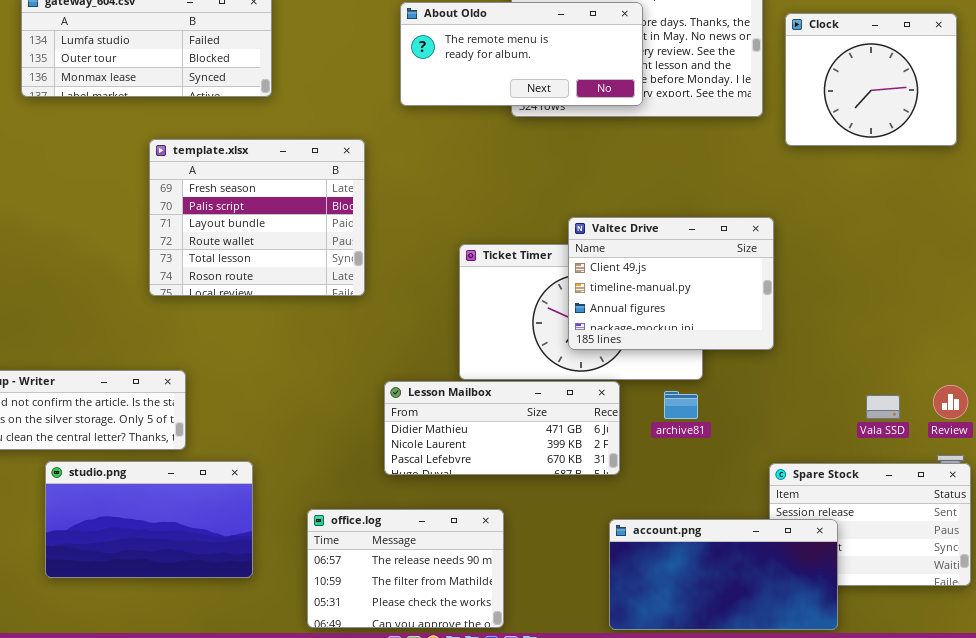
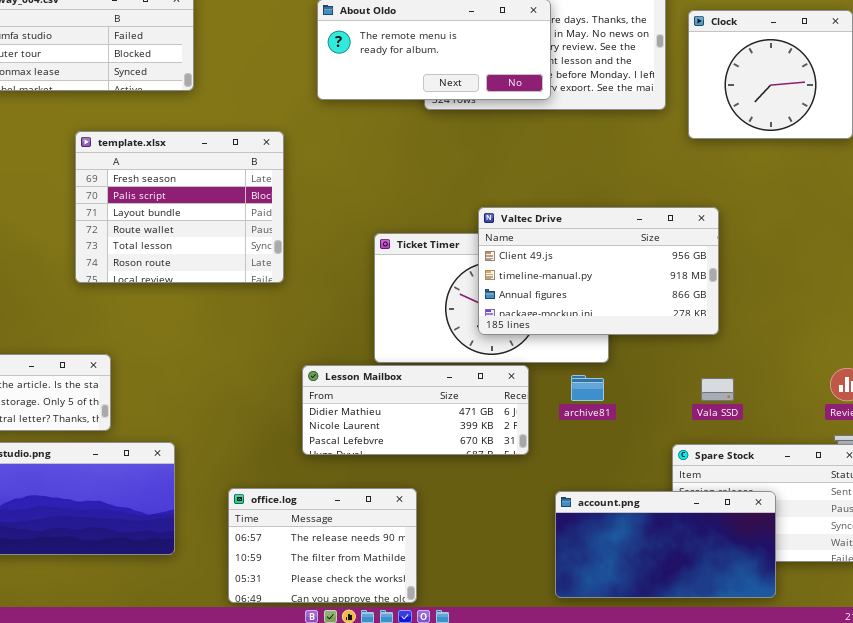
Valtec Drive: [568,217,774,350] -> [478,207,719,335], resized
Vala SSD: [866,395,900,419] -> [701,378,734,401], moved
account.png: [609,519,838,630] -> [555,491,776,598], moved

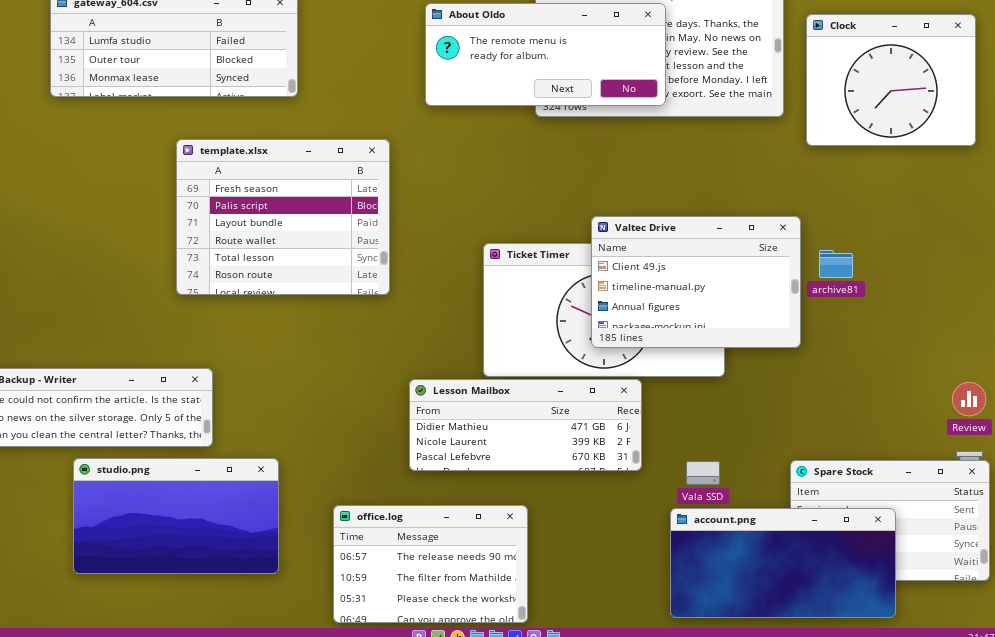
Valtec Drive: [478,207,719,335] -> [591,216,801,348], resized
archive81: [571,375,604,401] -> [819,250,853,278], moved
Vala SSD: [701,378,734,401] -> [686,461,720,485], moved

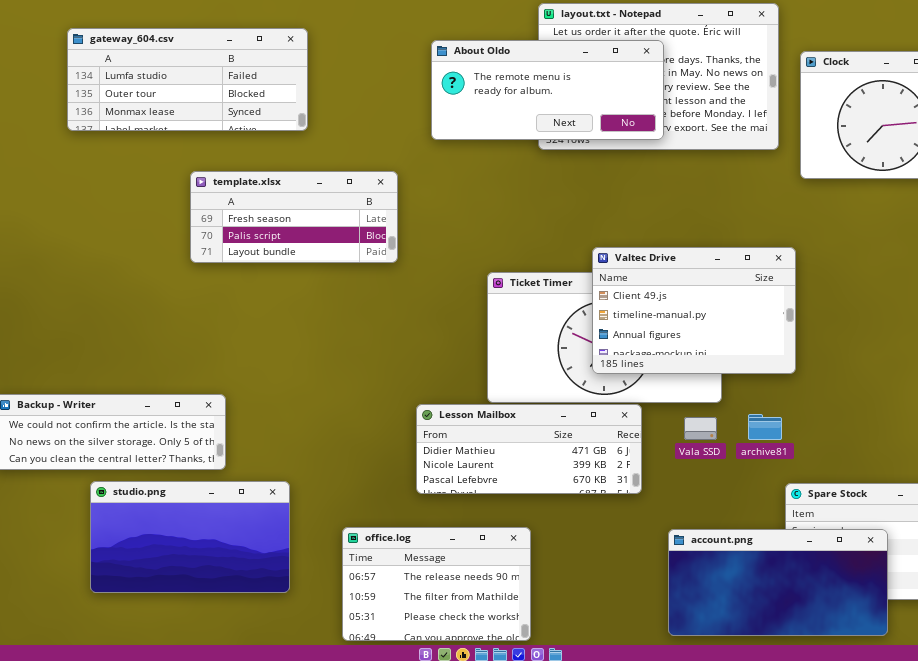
template.xlsx: [176,139,390,295] -> [190,171,398,263], resized
archive81: [819,250,853,278] -> [748,414,782,440], moved
Vala SSD: [686,461,720,485] -> [684,417,717,440], moved

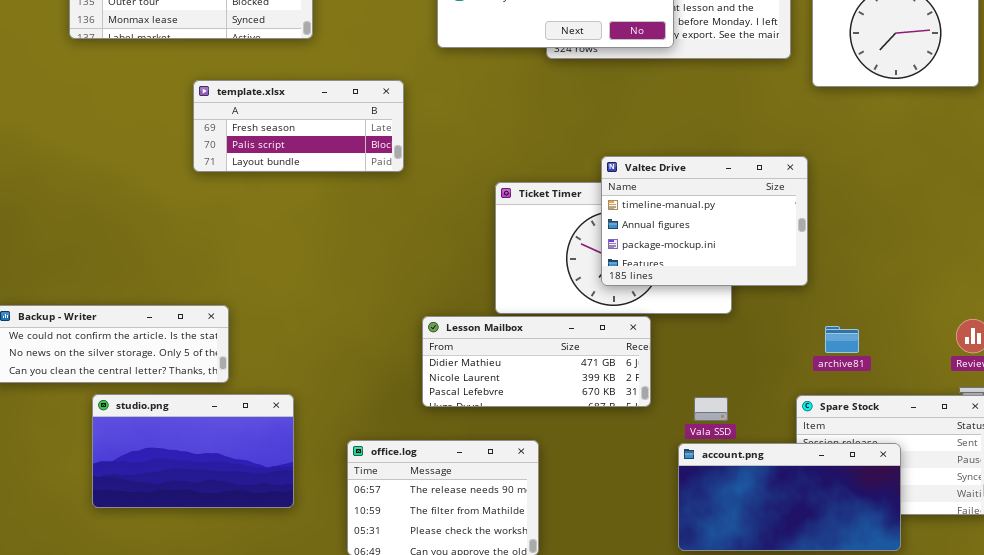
Valtec Drive: [592,247,796,374] -> [601,156,808,286], scrolled down 1 row
archive81: [748,414,782,440] -> [825,326,859,353], moved
Vala SSD: [684,417,717,440] -> [694,397,728,421], moved

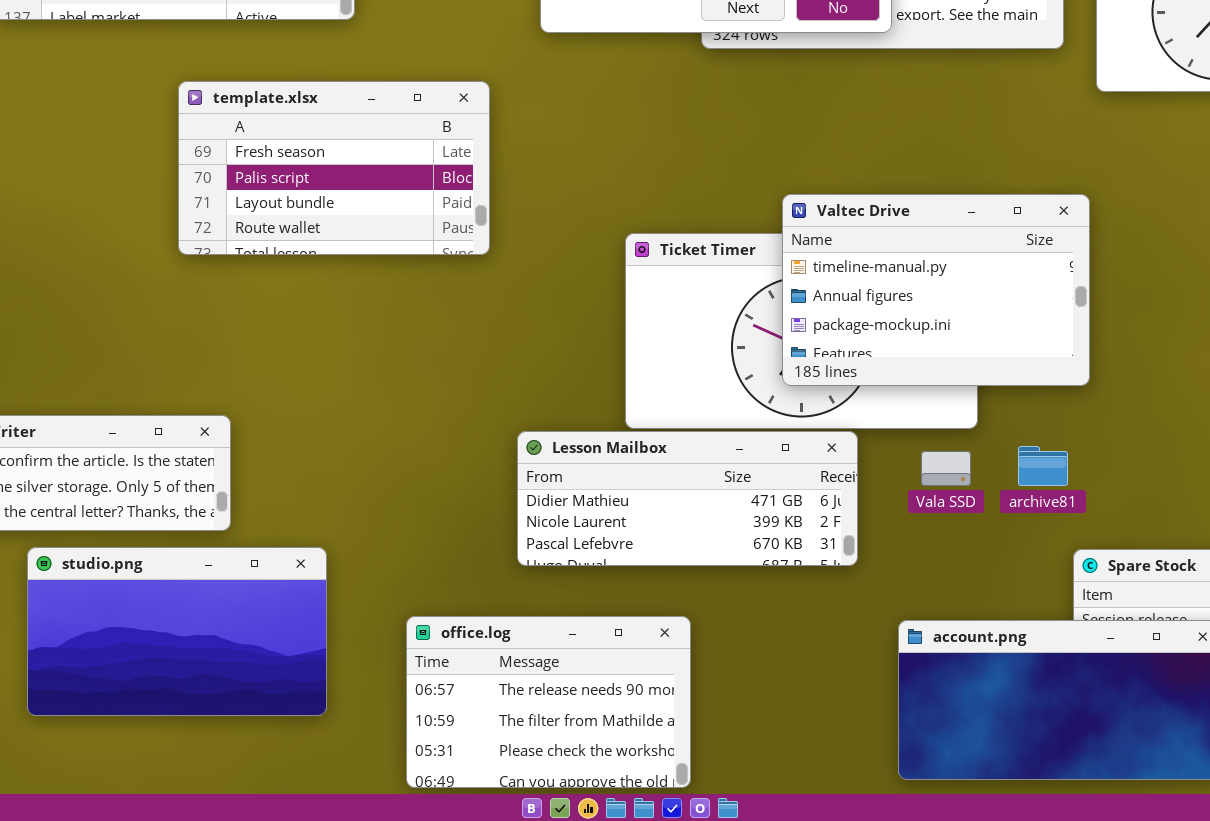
template.xlsx: [193,80,404,172] -> [178,81,490,255], resized
archive81: [825,326,859,353] -> [1018,446,1068,486], moved
Vala SSD: [694,397,728,421] -> [921,451,971,486], moved

